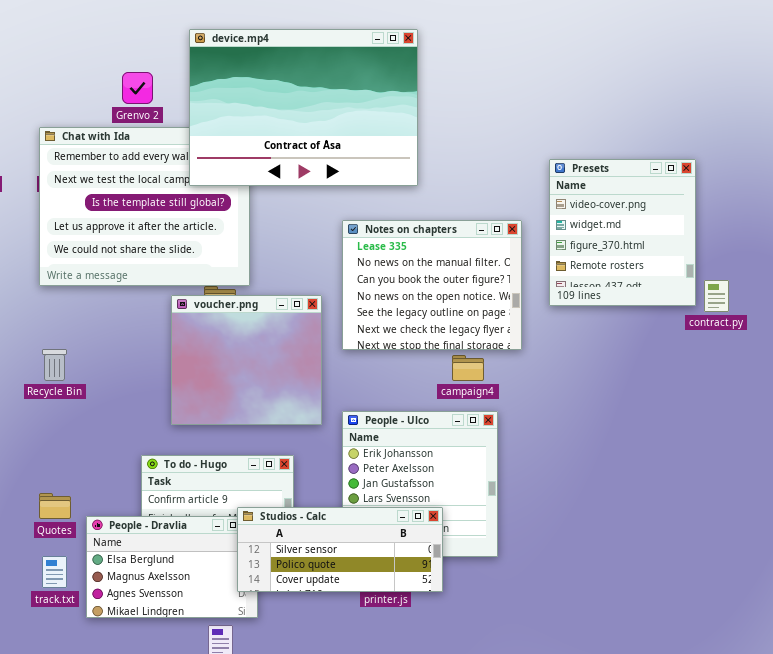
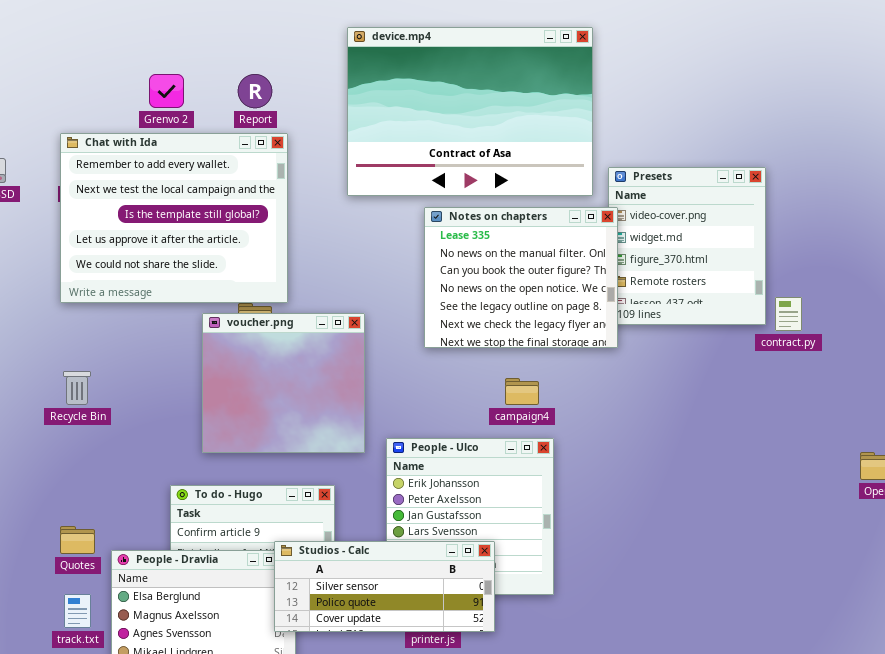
device.mp4: [189,29,418,186] -> [347,27,593,196], moved
Notes on chapters: [342,220,522,350] -> [424,207,618,348], moved

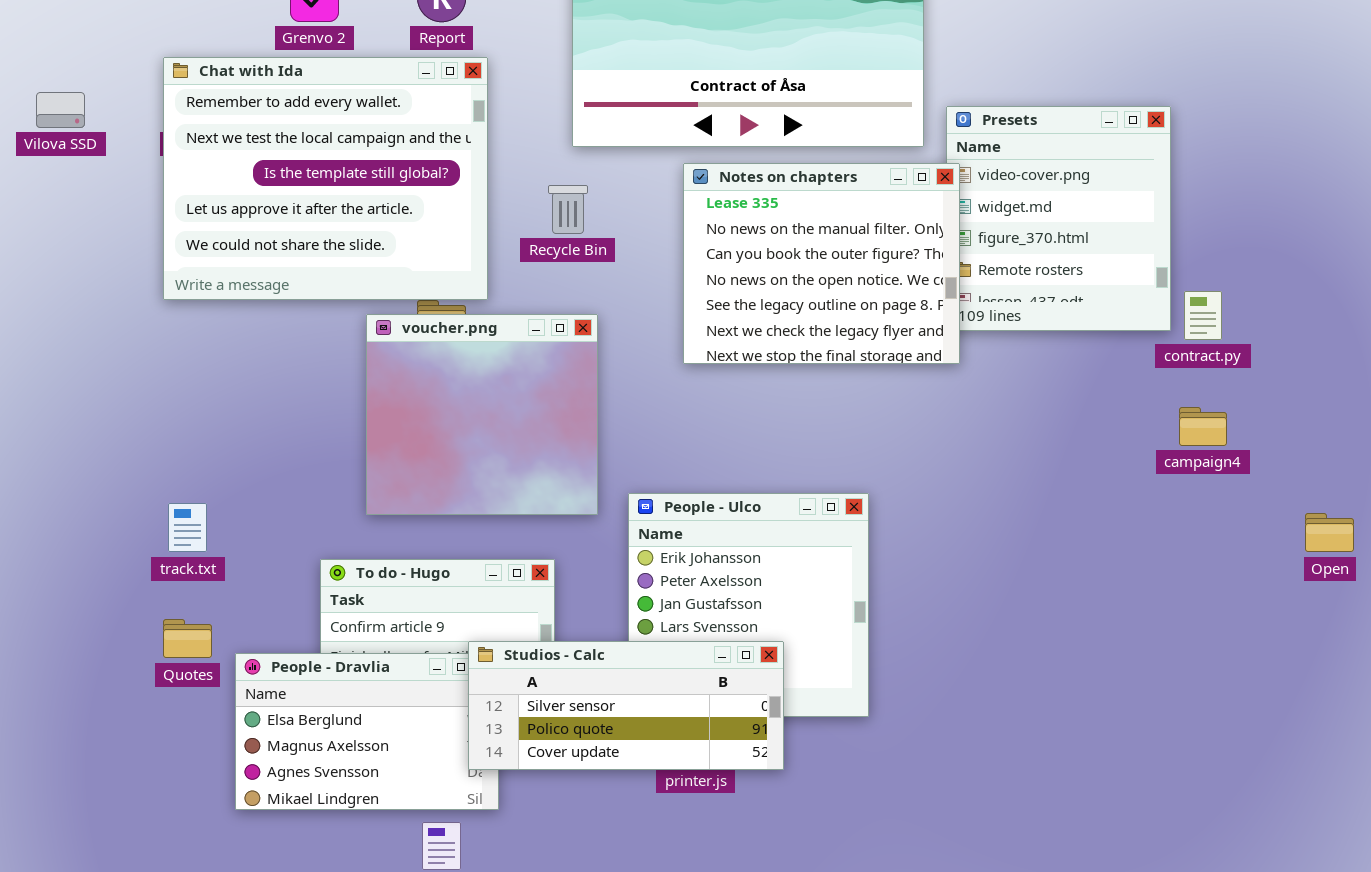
Recycle Bin: [63,371,91,405] -> [548,185,588,234], moved
campaign4: [505,378,539,405] -> [1179,407,1227,446], moved
track.txt: [64,594,91,628] -> [168,503,207,552], moved

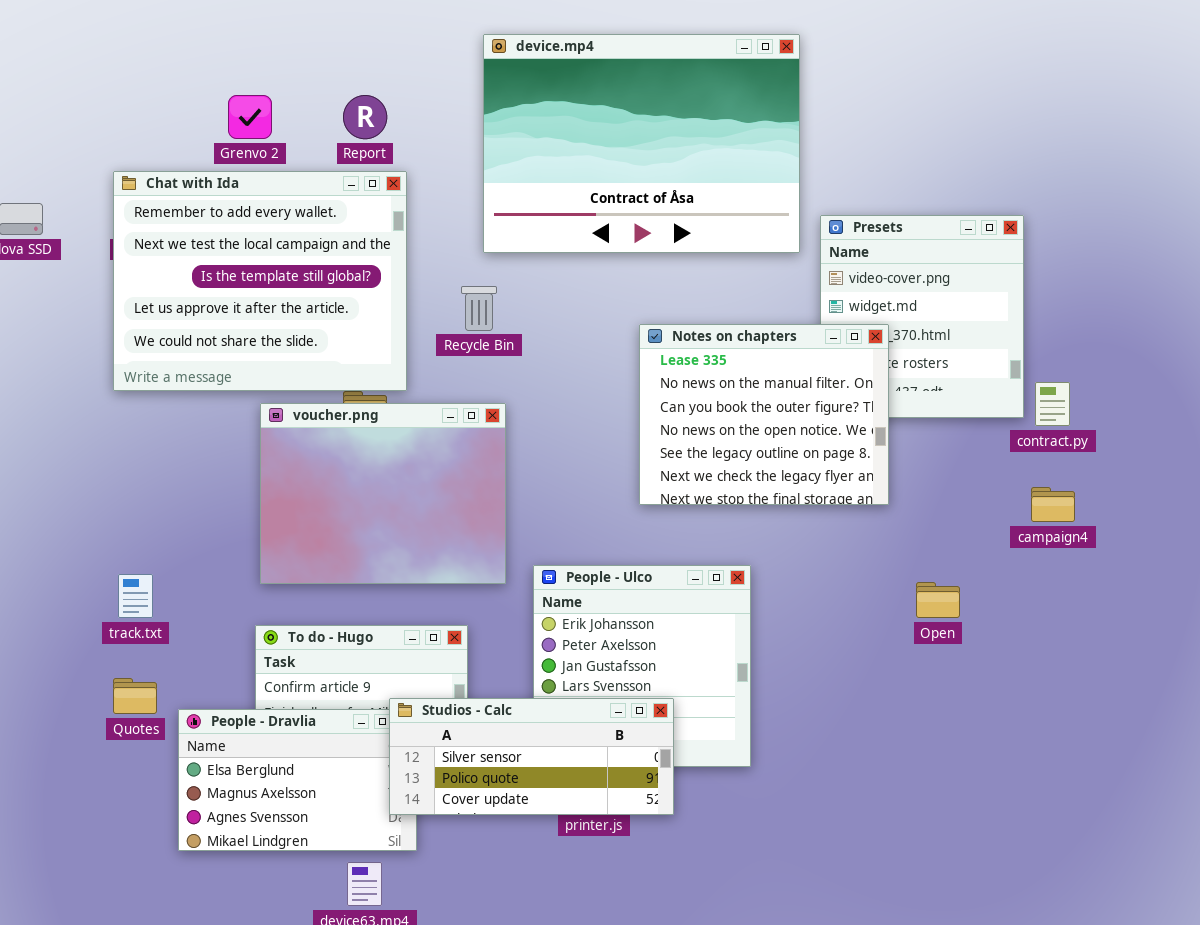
Notes on chapters: [683,163,960,364] -> [639,324,889,505], moved
voucher.png: [366,314,598,515] -> [260,403,506,584], resized
Open: [1305,513,1354,552] -> [916,582,960,618], moved

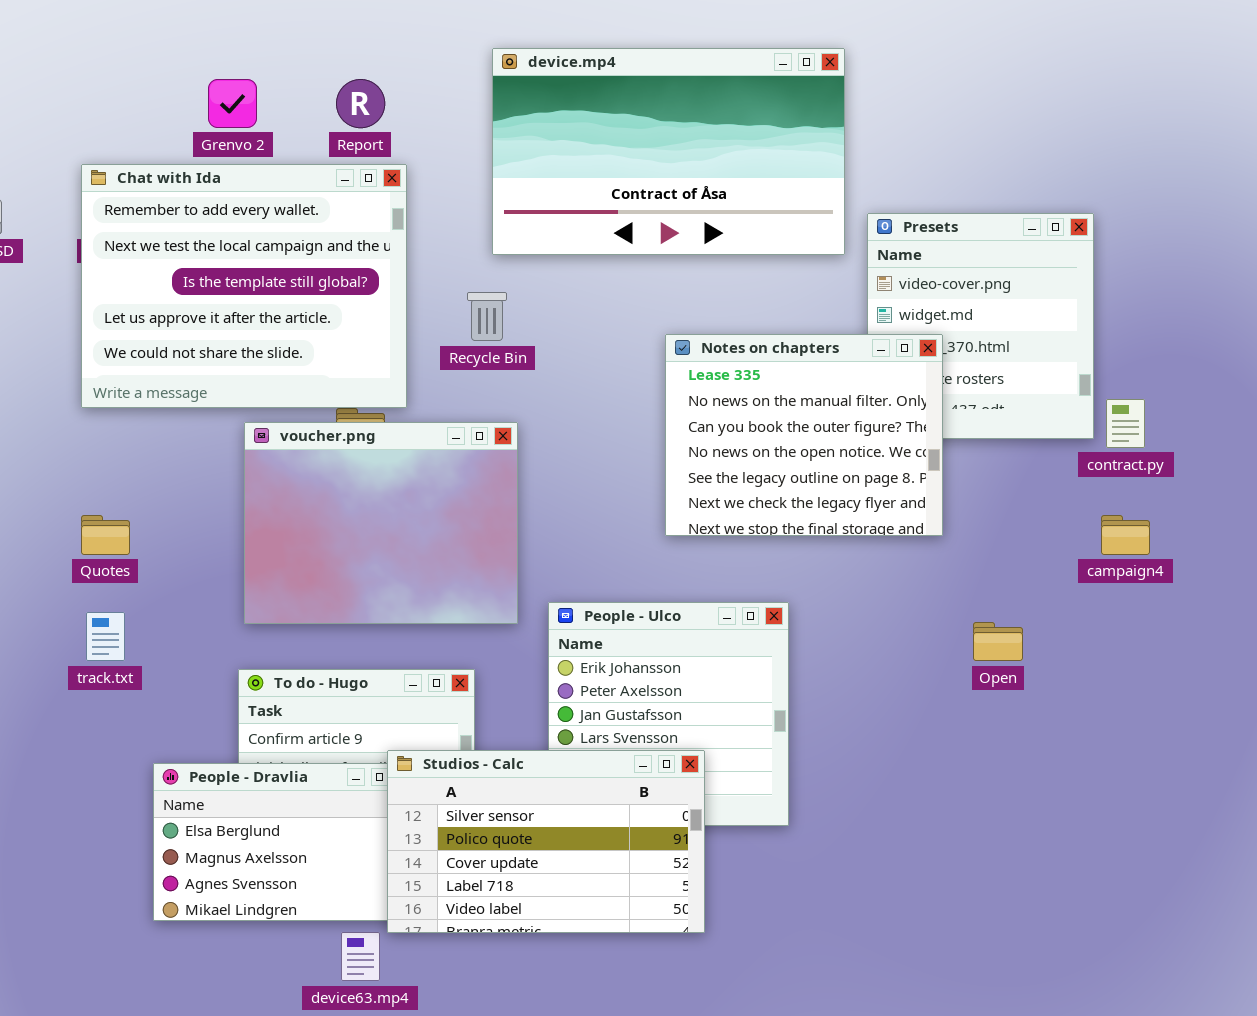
device.mp4: [483,34,800,253] -> [492,48,845,255], resized
Quotes: [113,678,157,714] -> [81,515,130,555], moved
Studios - Calc: [389,698,674,815] -> [387,750,705,933], resized

